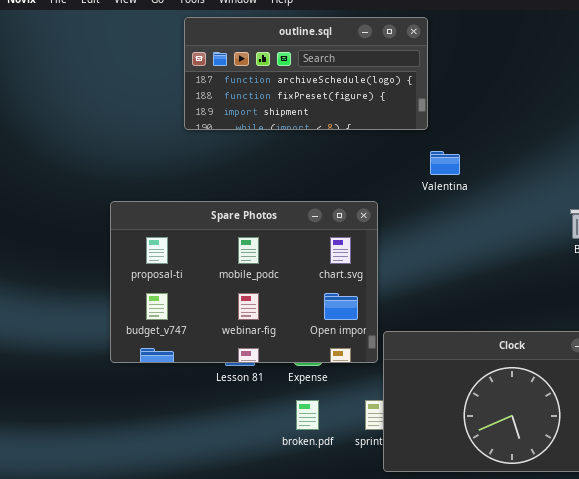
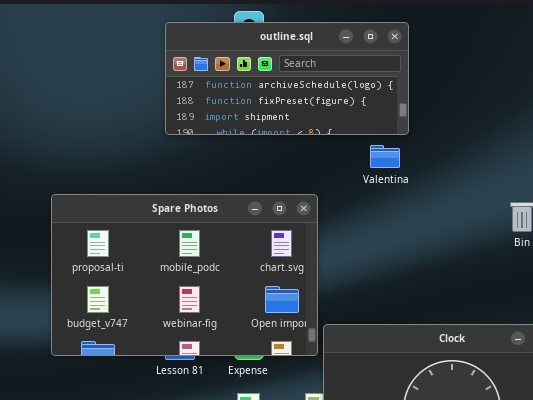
outline.sql: [184,17,428,130] -> [165,22,409,135], moved

